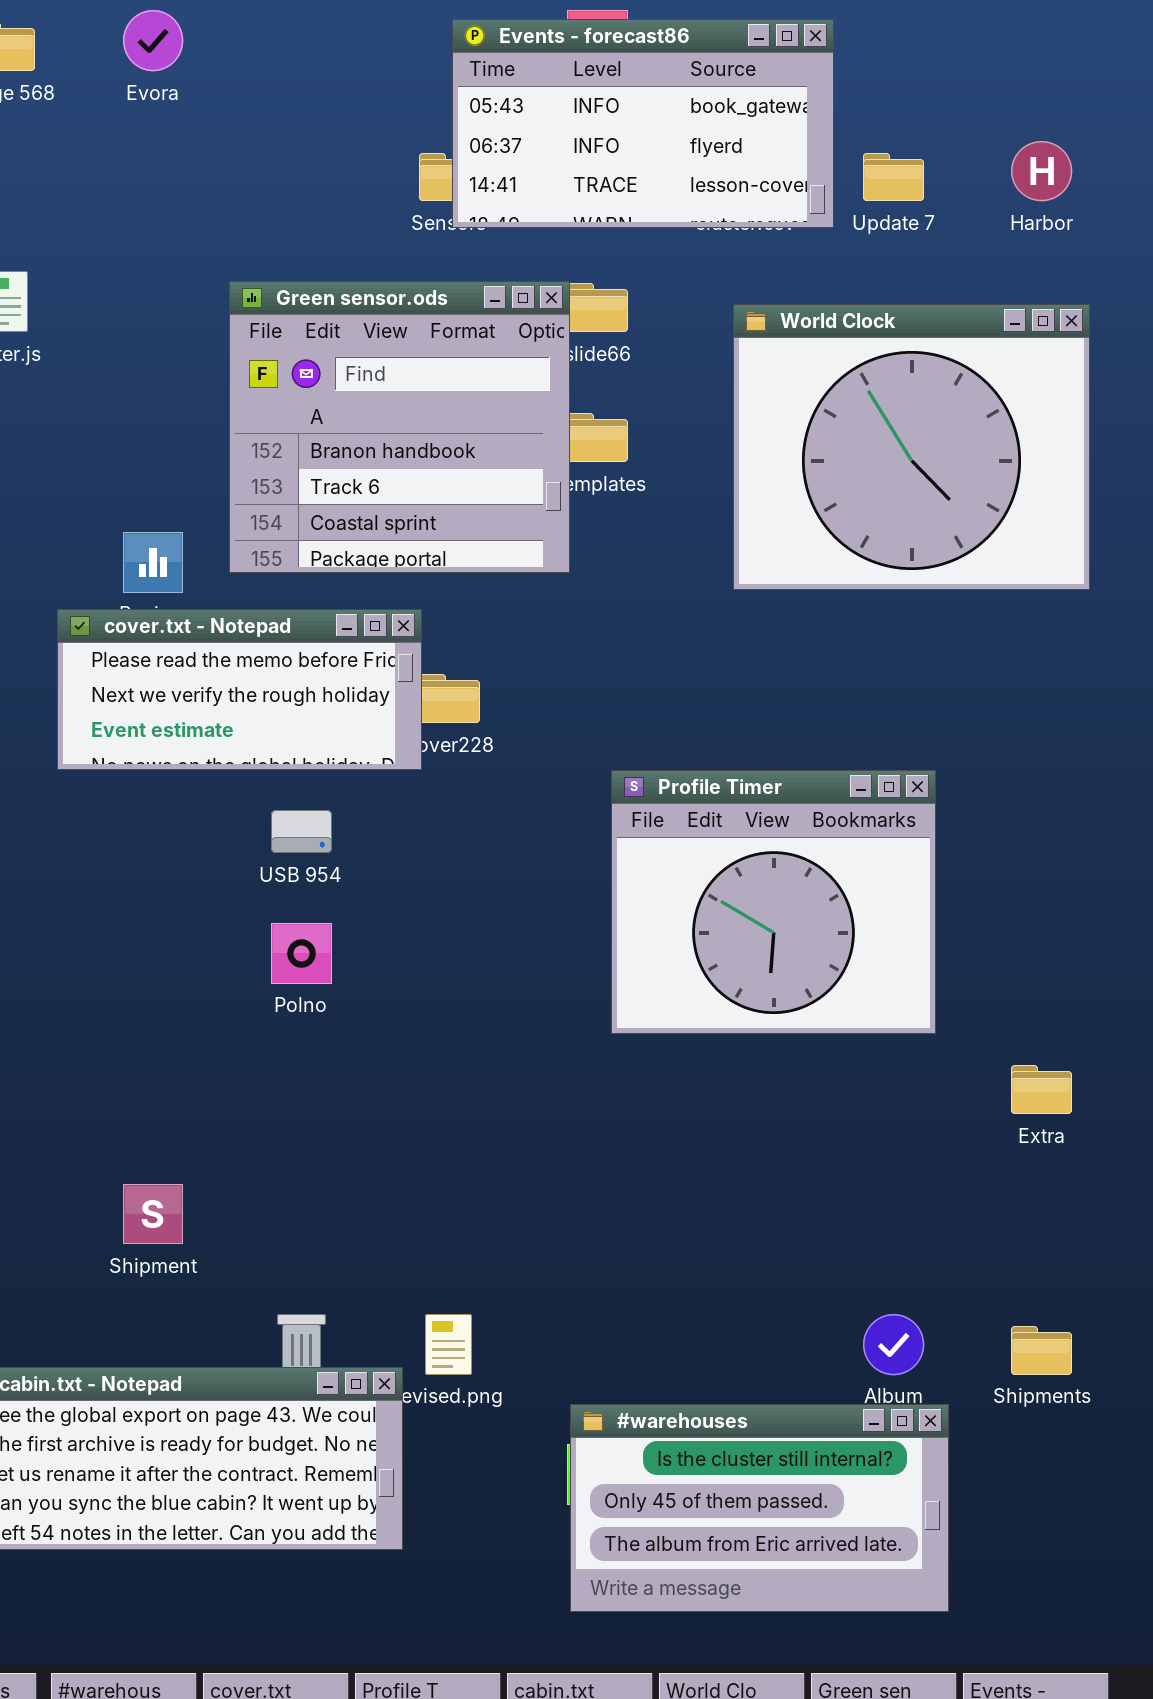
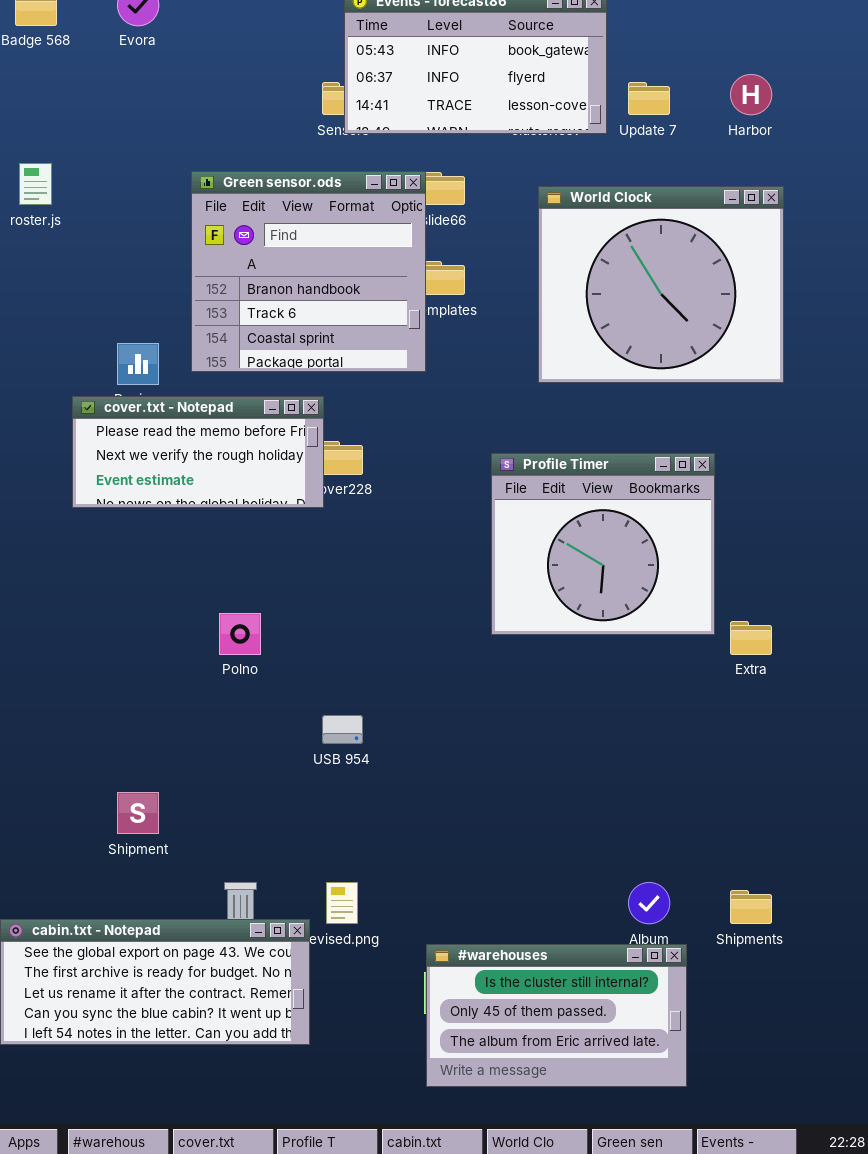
Profile Timer: [611,770,936,1034] -> [491,453,715,635], moved
USB 954: [271,810,332,853] -> [322,715,363,744], moved
Extra: [1011,1065,1072,1114] -> [730,621,772,655], moved

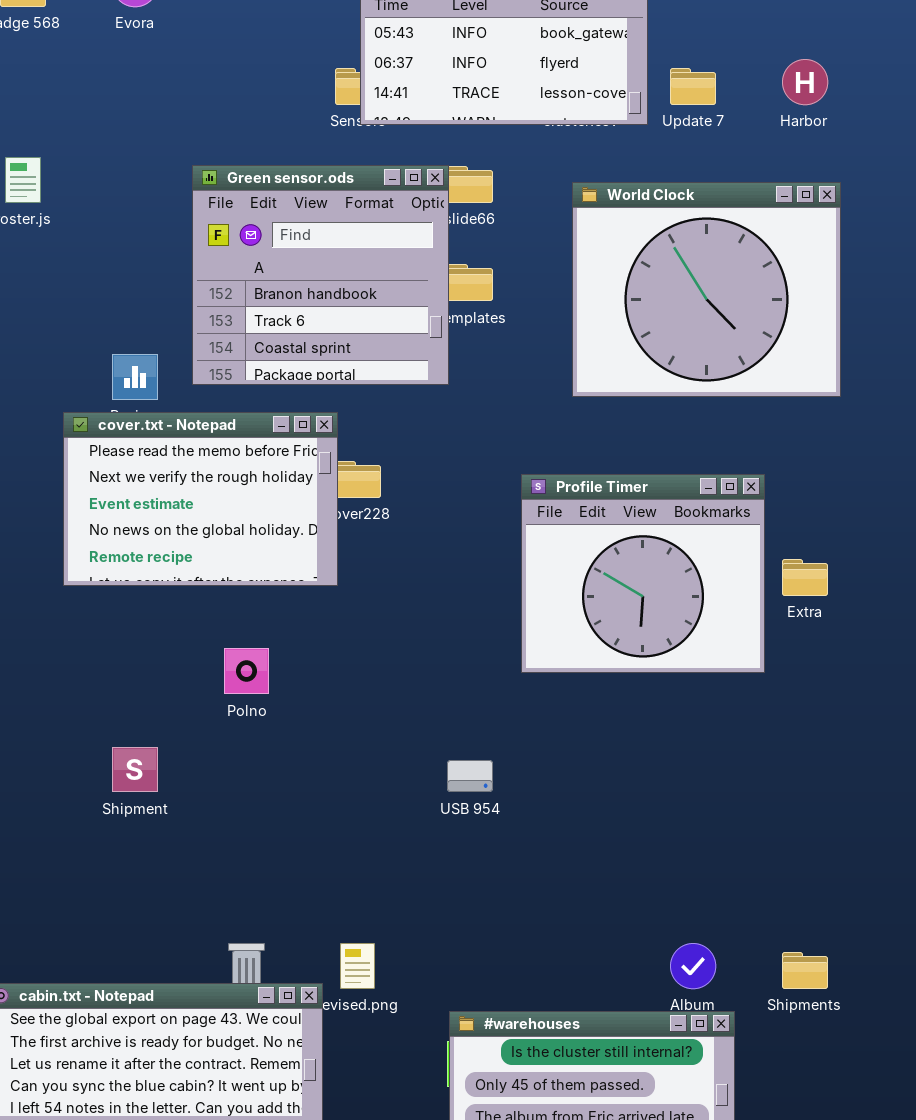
cover.txt - Notepad: [72,396,324,508] -> [63,412,338,586], resized
Extra: [730,621,772,655] -> [782,559,828,596], moved
USB 954: [322,715,363,744] -> [447,760,493,792], moved
Shipment: [117,792,159,834] -> [112,747,158,792], moved

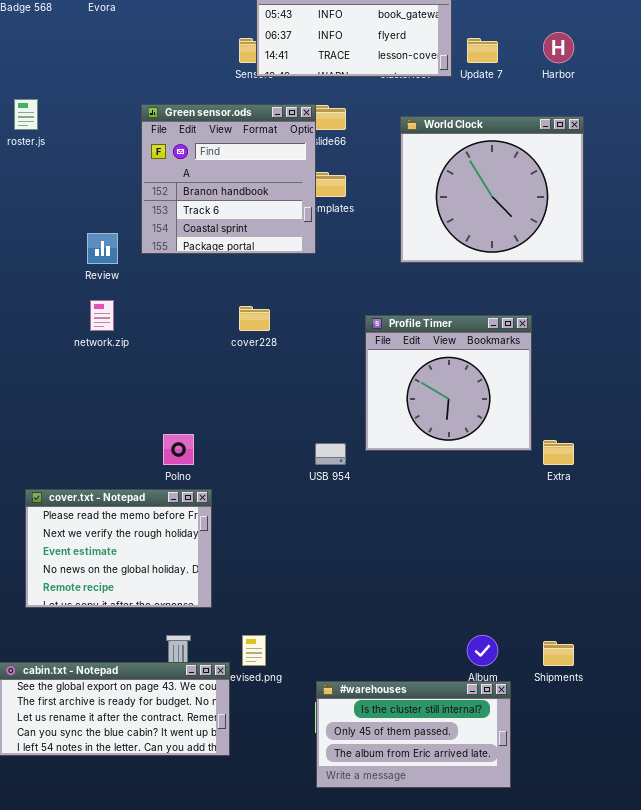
cover.txt - Notepad: [63,412,338,586] -> [25,489,212,608], moved
Extra: [782,559,828,596] -> [543,440,574,465], moved
USB 954: [447,760,493,792] -> [315,443,346,465], moved

